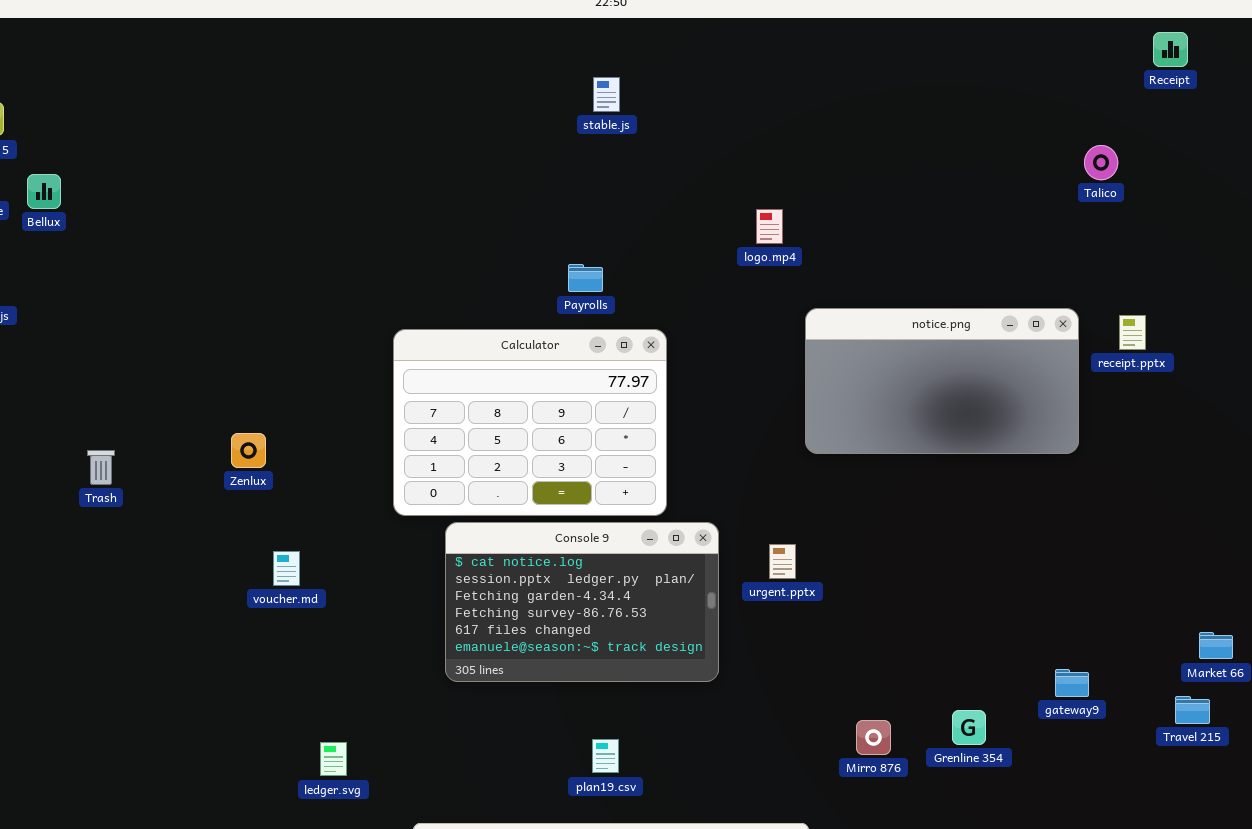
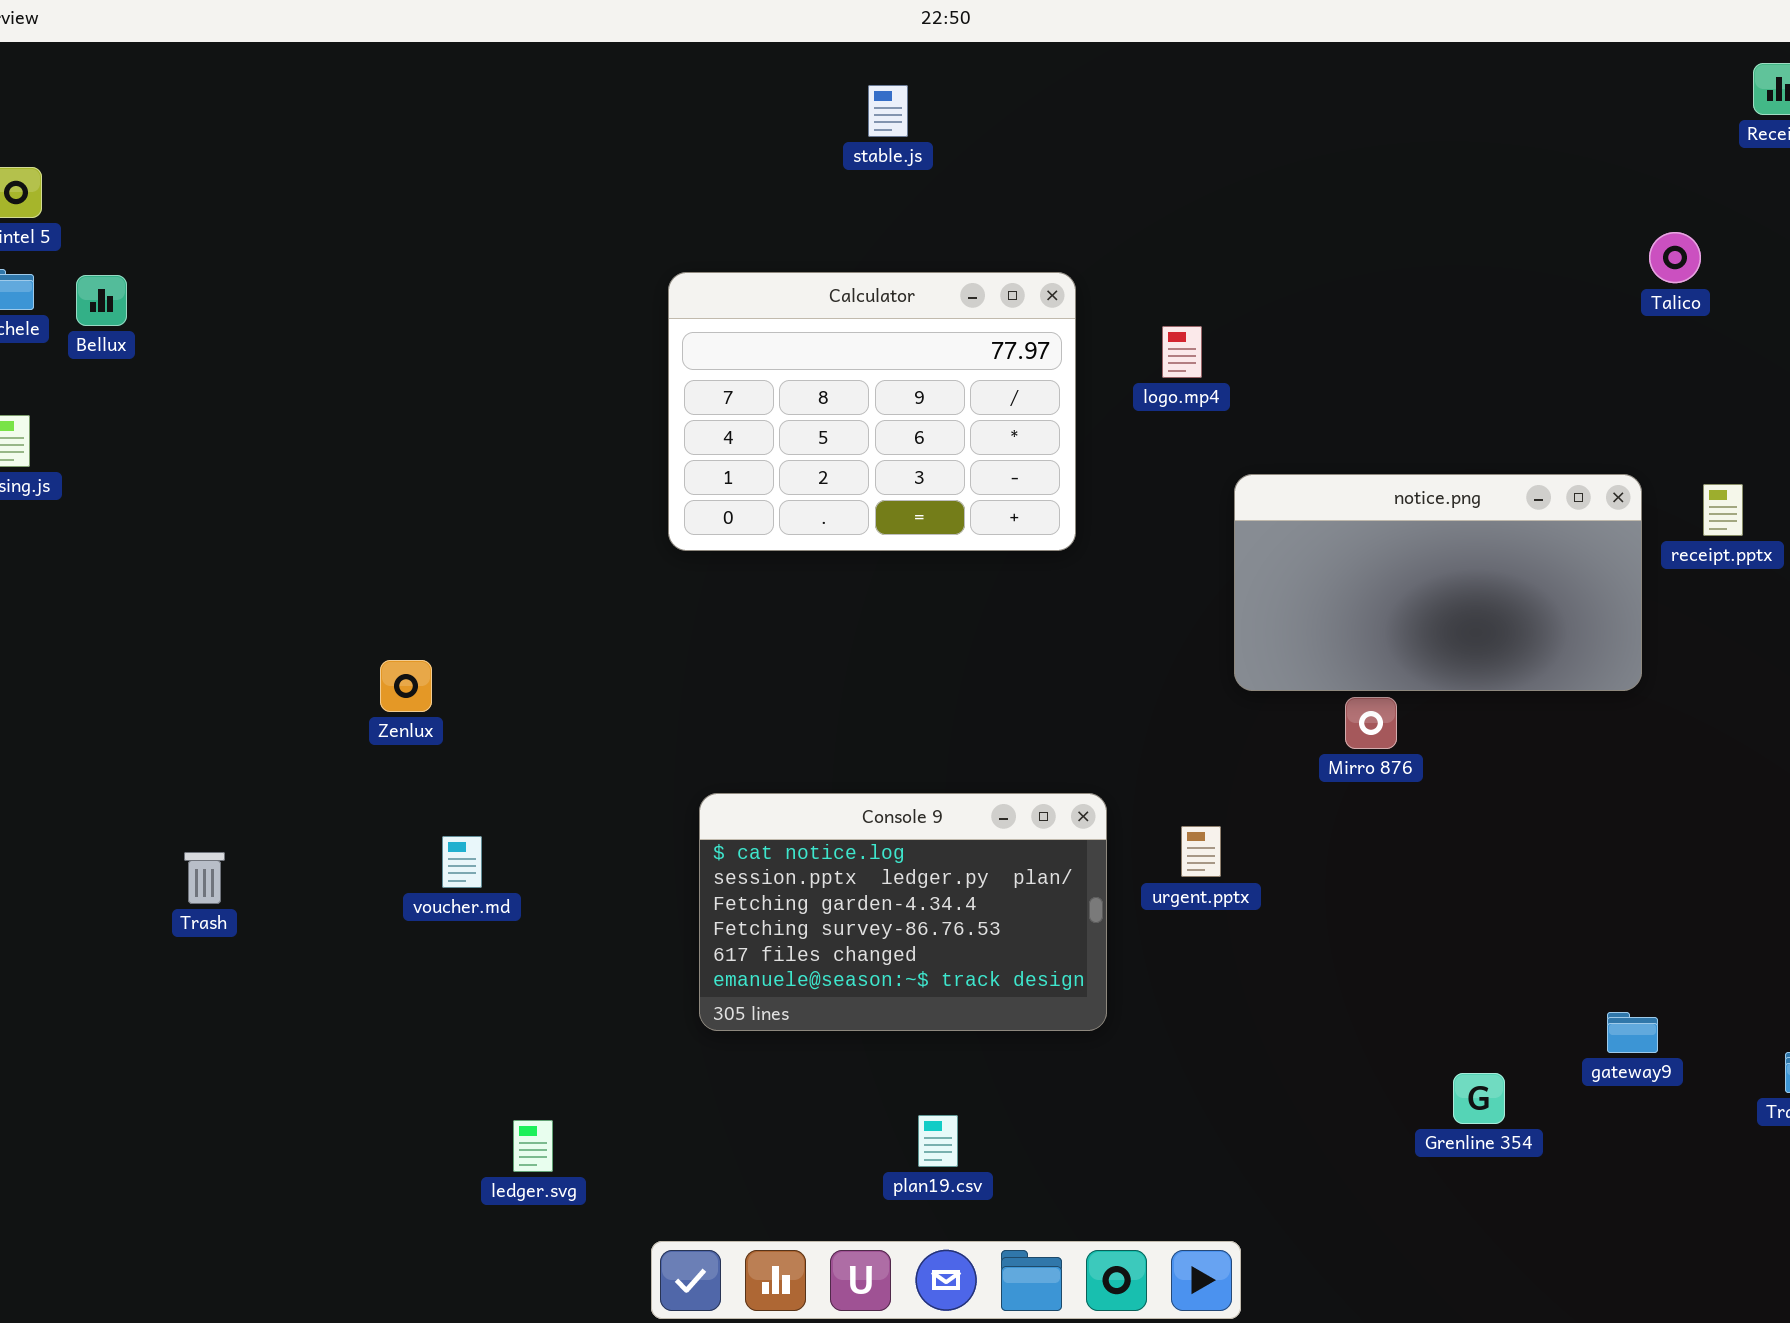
stable.js: [593,77,620,112] -> [868,85,908,137], moved
Calculator: [393,329,667,516] -> [668,272,1076,551], moved
Trash: [87,450,115,485] -> [184,852,225,904], moved
Mirro 876: [856,720,891,755] -> [1345,697,1397,749], moved

